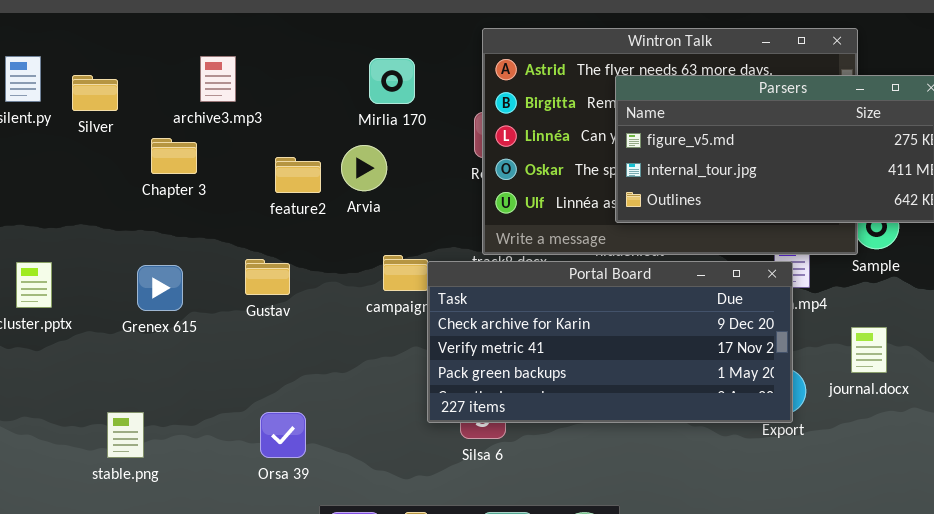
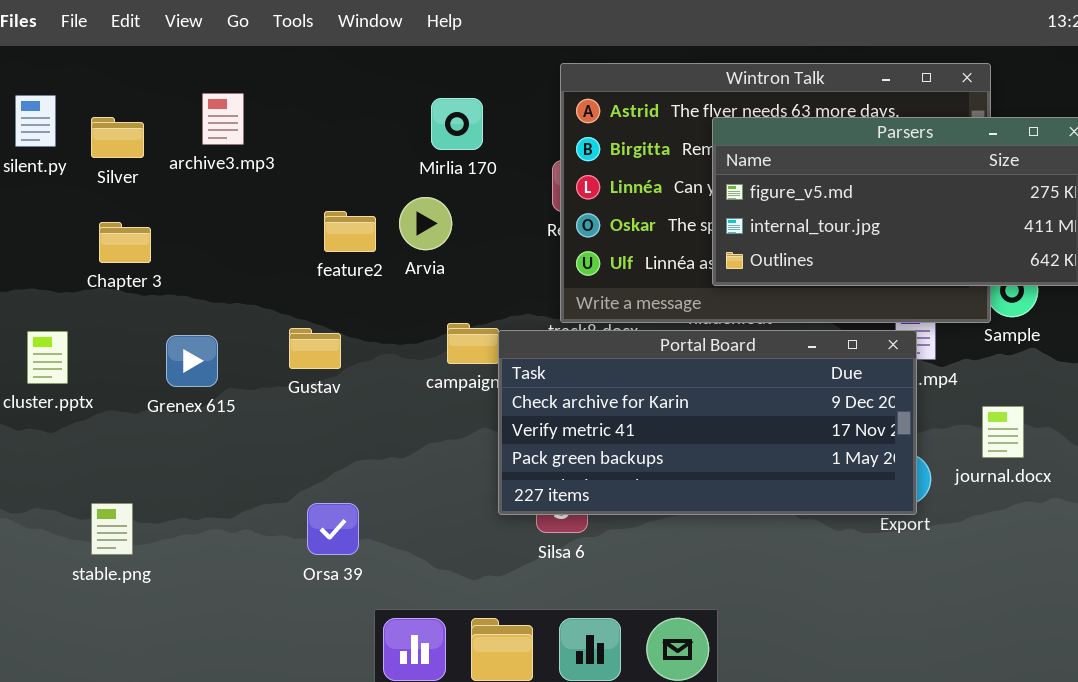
archive3.mp3: [200,56,236,102] -> [202,93,244,145], moved
Chapter 3: [151,138,197,174] -> [99,222,151,263], moved
stable.png: [107,412,144,458] -> [91,503,133,555], moved

